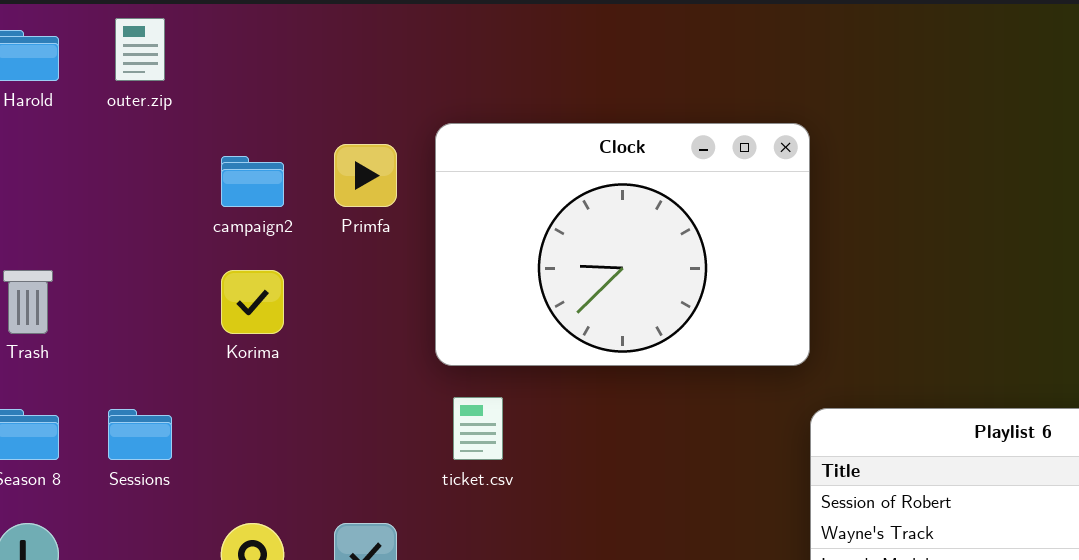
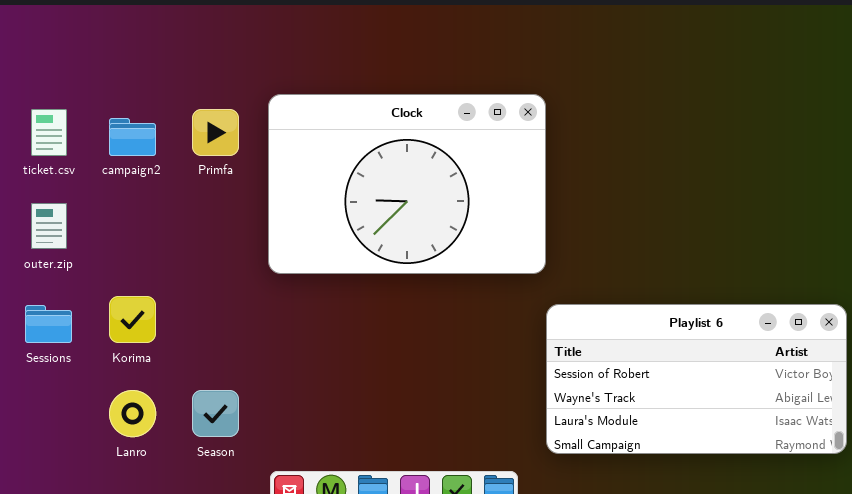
outer.zip: [115,18,165,81] -> [31,203,67,249], moved
Korima: [221,270,284,334] -> [109,296,156,343], moved
ticket.csv: [453,397,503,460] -> [31,109,67,156], moved

